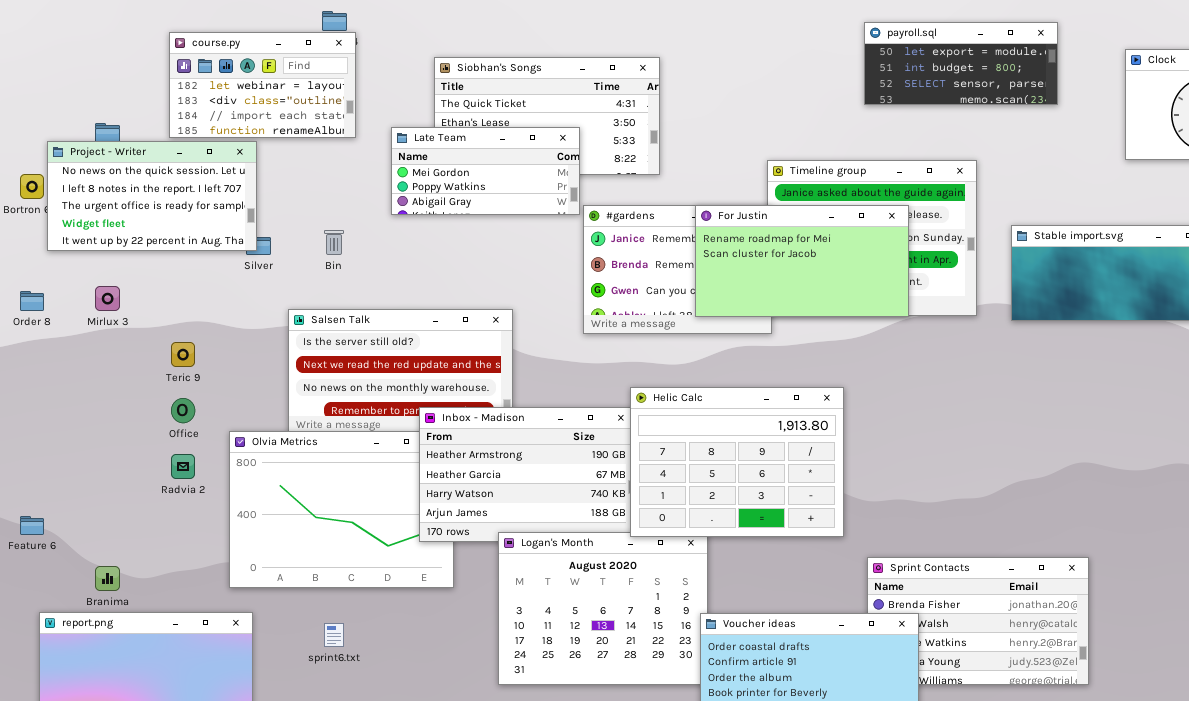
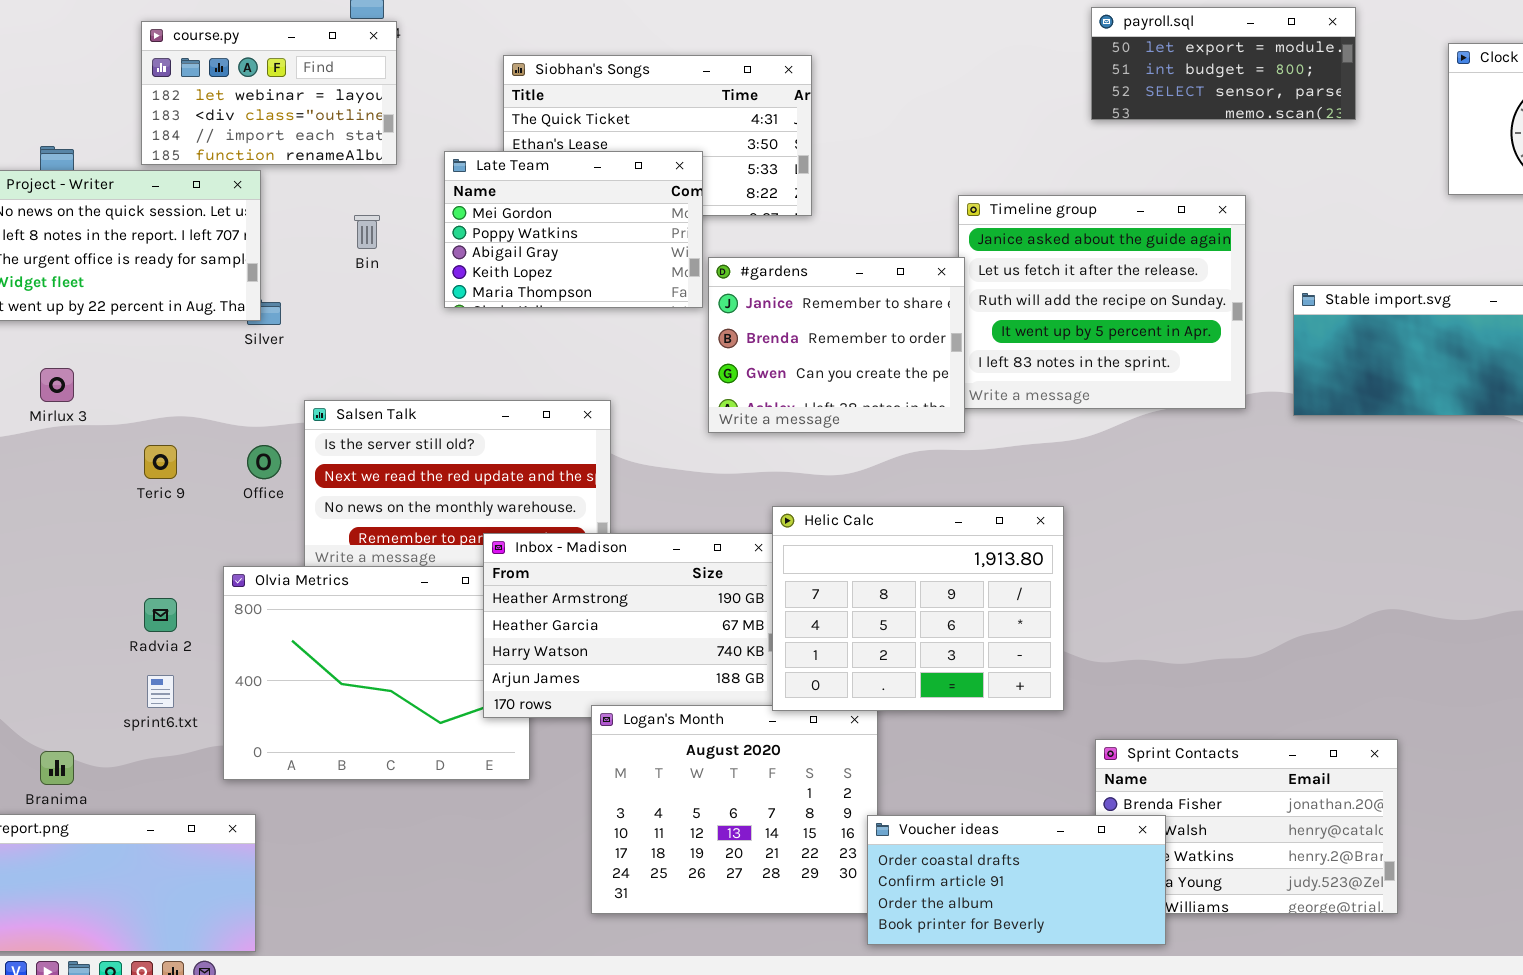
Late Team: [391,127,580,215] -> [444,151,703,308], resized
For Justin: [695,205,909,317] -> none, closed
Bin: [324,230,344,255] -> [354,215,380,249], moved
Office: [171,398,195,423] -> [247,445,281,479], moved
sprint6.txt: [324,623,344,647] -> [147,675,174,708], moved

